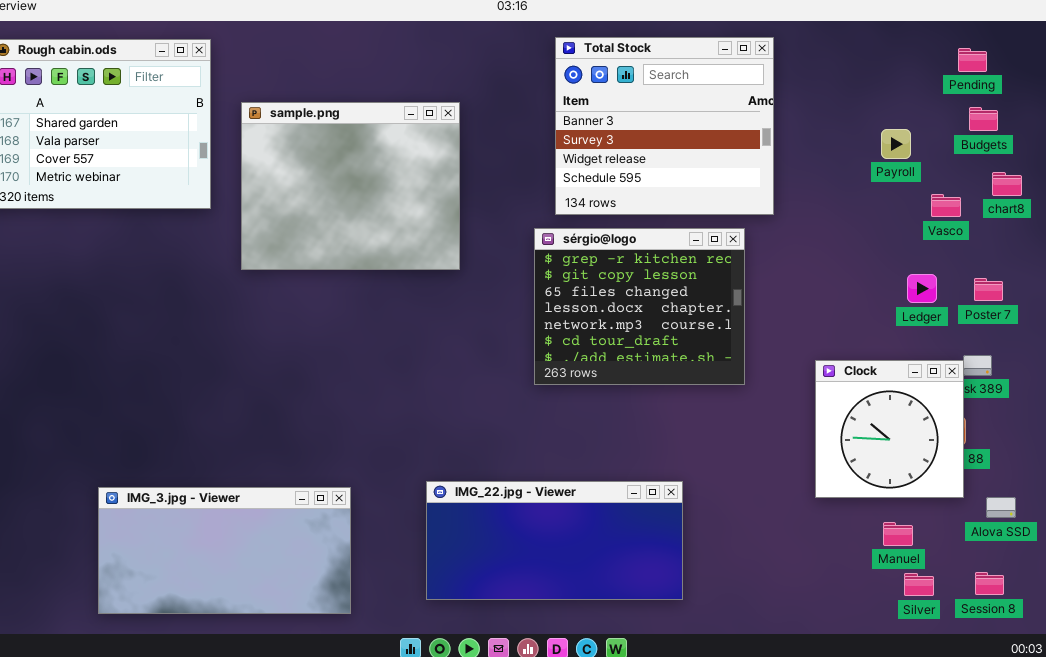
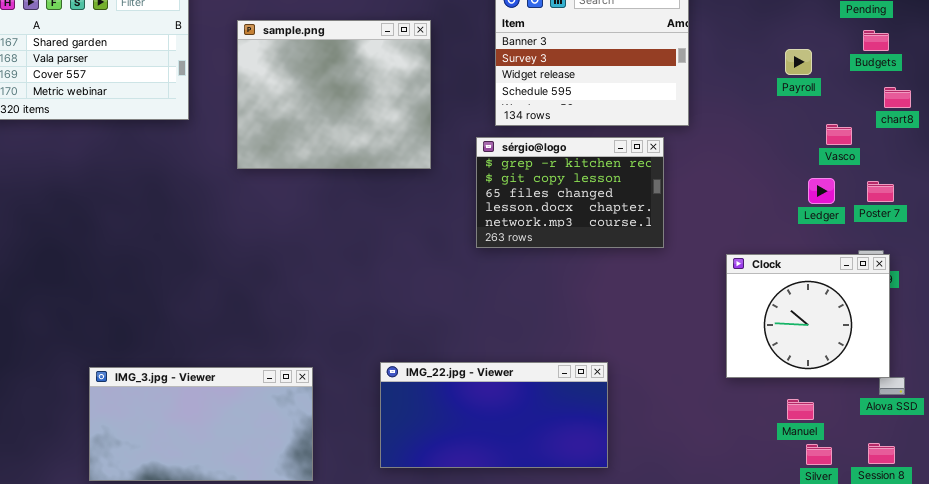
sample.png: [241,102,460,270] -> [237,20,431,169], moved
Vasco: [931,194,961,217] -> [826,124,852,145], moved
sérgio@logo: [534,228,745,385] -> [476,137,664,248], resized
Clock: [815,360,964,498] -> [726,254,890,378], resized

